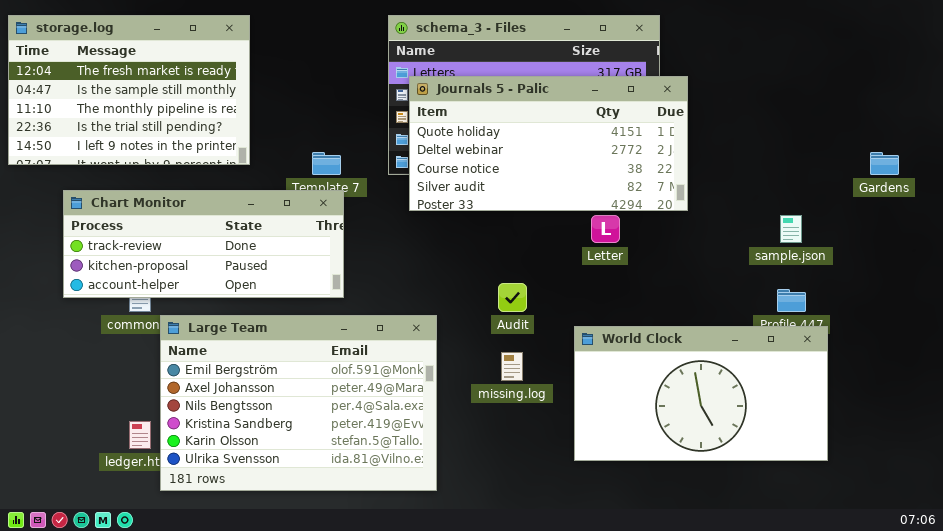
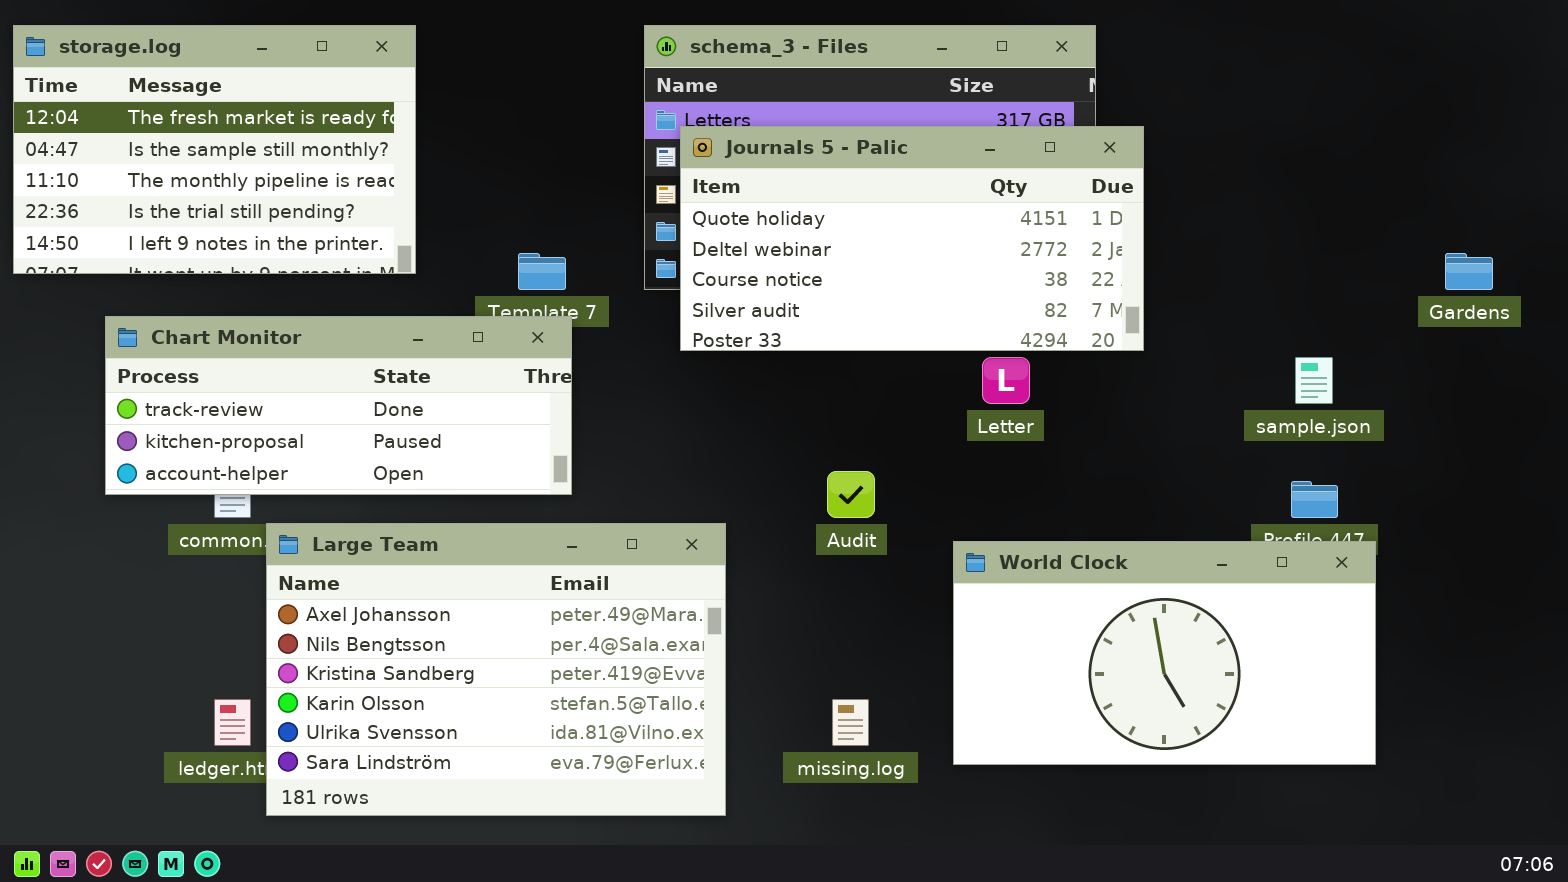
Large Team: [160,315,437,491] -> [266,523,726,816], scrolled down 1 row
missing.log: [501,352,523,381] -> [832,699,869,746], moved

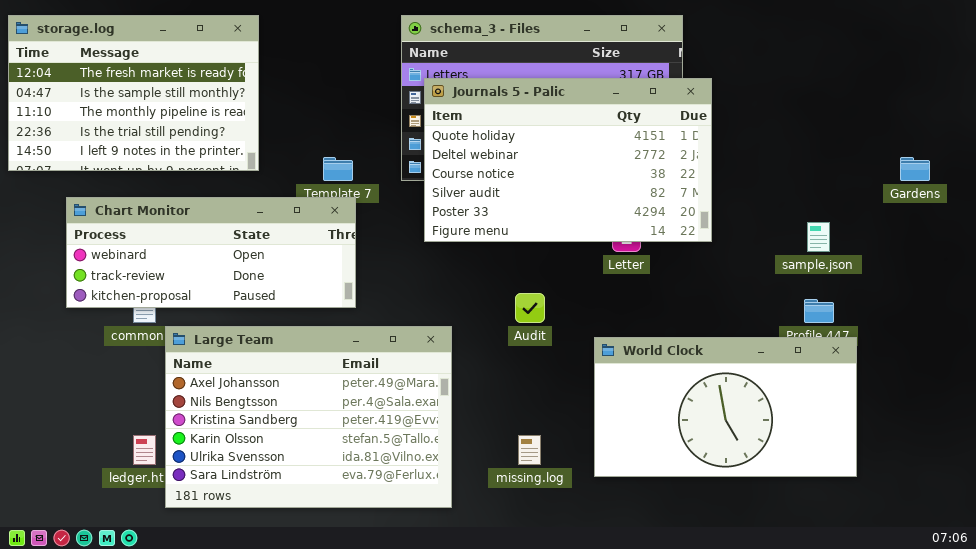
Journals 5 - Palic: [680,126,1144,351] -> [424,78,712,242], resized
Chart Monitor: [105,316,572,495] -> [66,197,356,308], scrolled up 1 row

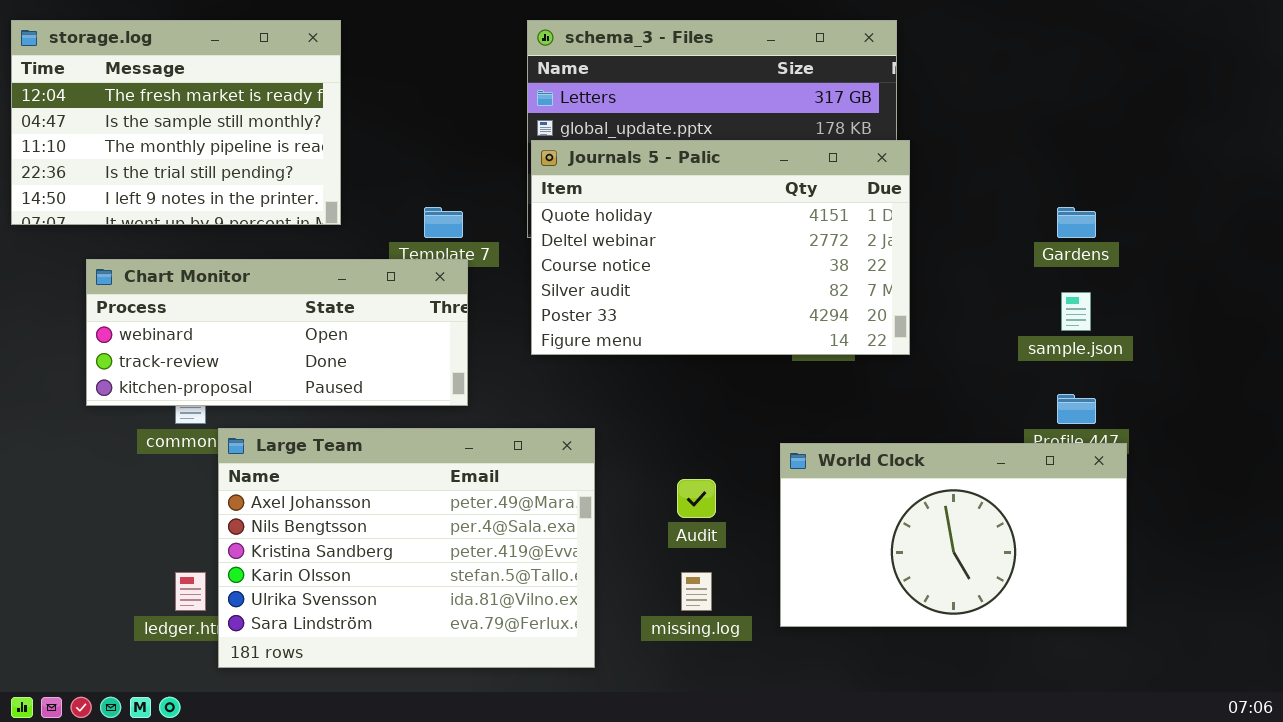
Journals 5 - Palic: [424,78,712,242] -> [531,140,910,355], moved
Gardens: [900,157,930,181] -> [1057,207,1096,238], moved
Audit: [515,293,545,323] -> [677,479,716,518], moved

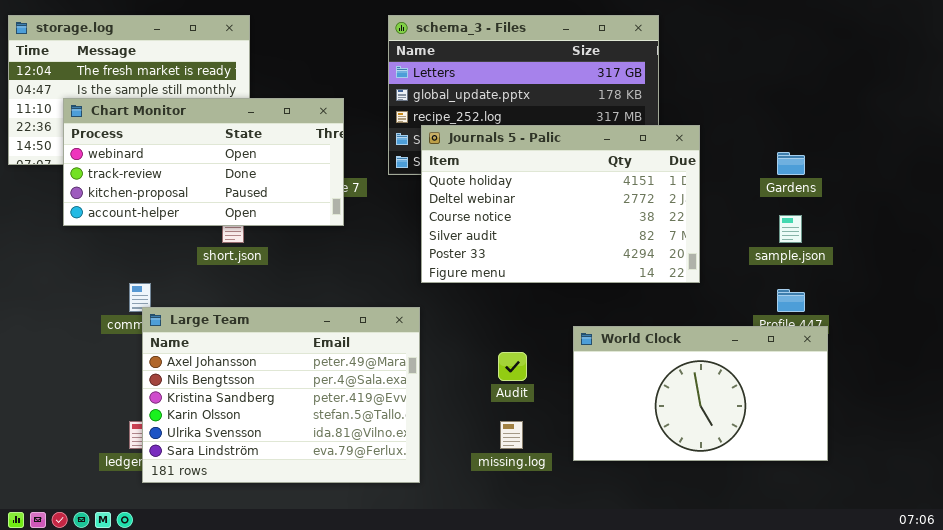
Journals 5 - Palic: [531,140,910,355] -> [421,125,700,283], moved
Chart Monitor: [86,259,468,406] -> [63,98,344,226], moved, resized
Large Team: [218,428,595,668] -> [142,307,420,483], moved

